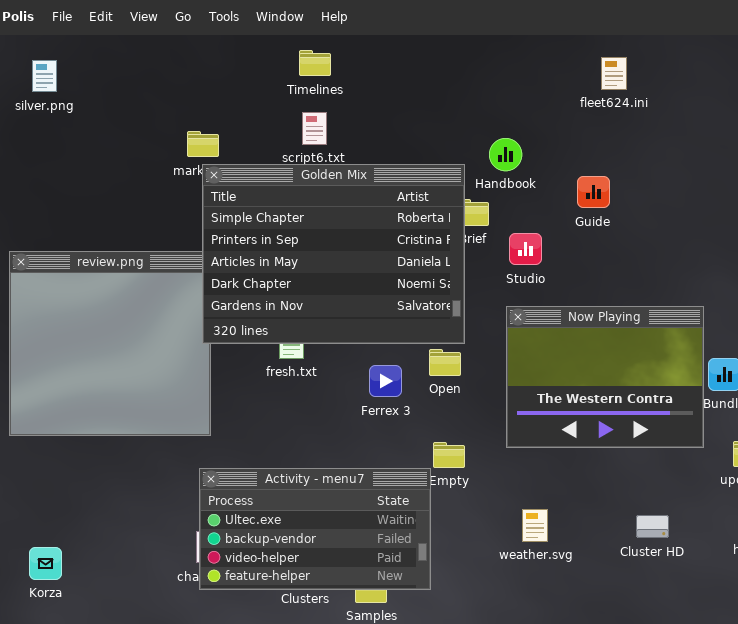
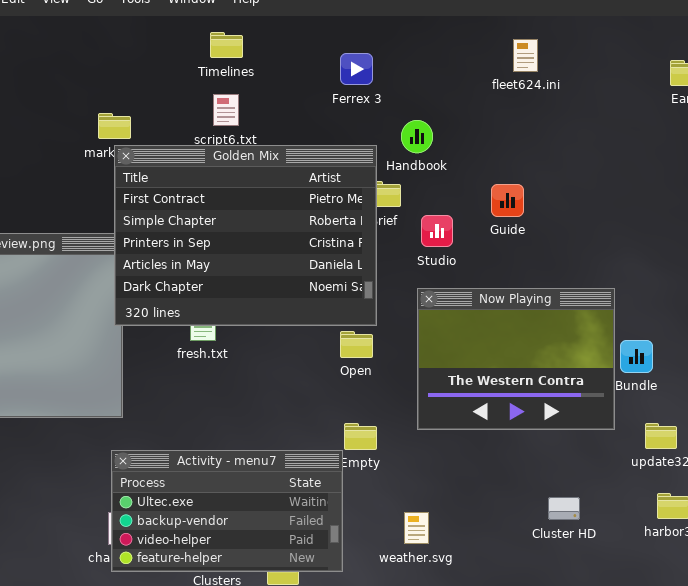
Golden Mix: [202,164,465,344] -> [114,145,377,326], scrolled up 1 row
Guide: [577,176,610,208] -> [491,184,524,217], moved
Ferrex 3: [369,365,402,397] -> [340,53,373,85], moved
weather.svg: [522,509,548,542] -> [404,512,429,544], moved

